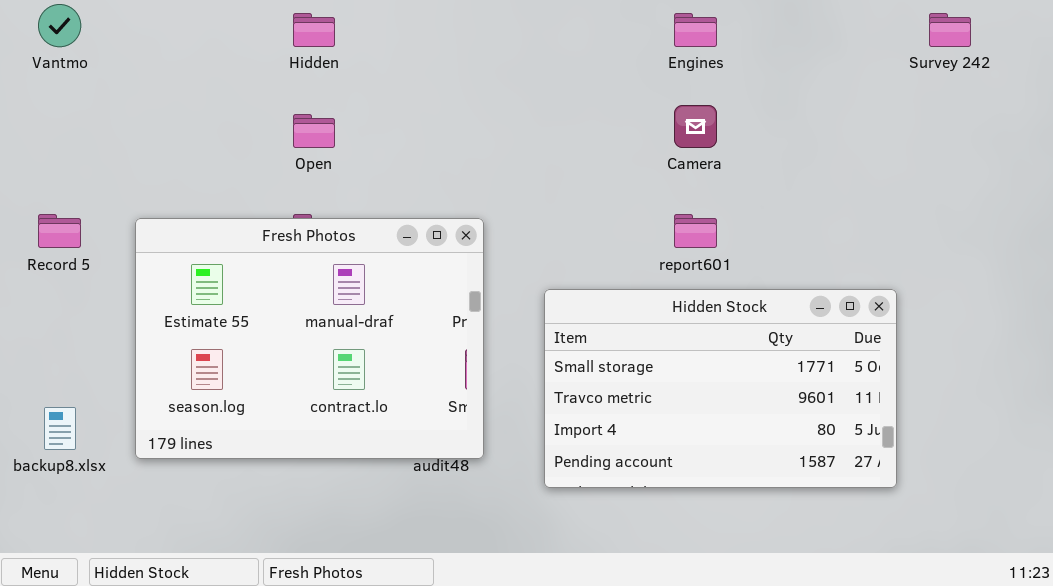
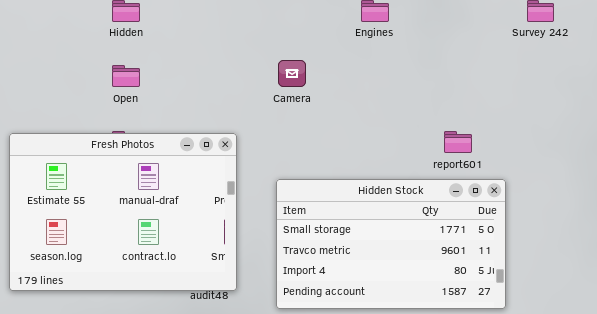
Camera: [674,105,717,148] -> [278,60,306,87], moved
report601: [674,214,717,248] -> [444,131,472,153], moved

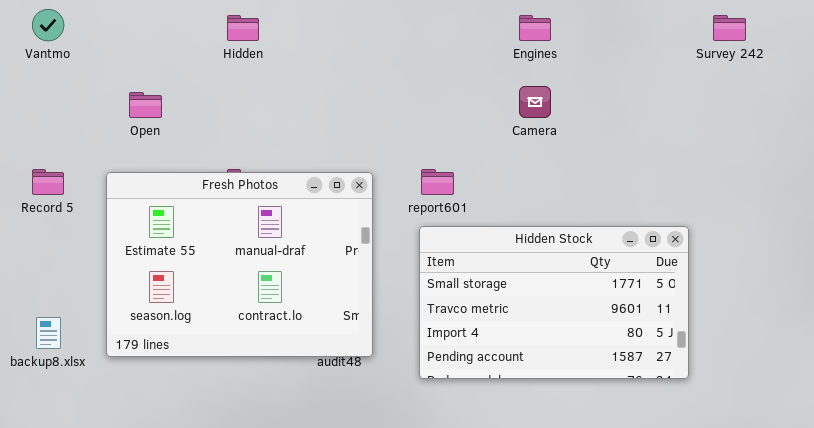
Camera: [278,60,306,87] -> [519,86,551,118], moved
Open: [112,65,140,87] -> [129,92,162,118], moved
report601: [444,131,472,153] -> [421,169,454,195], moved

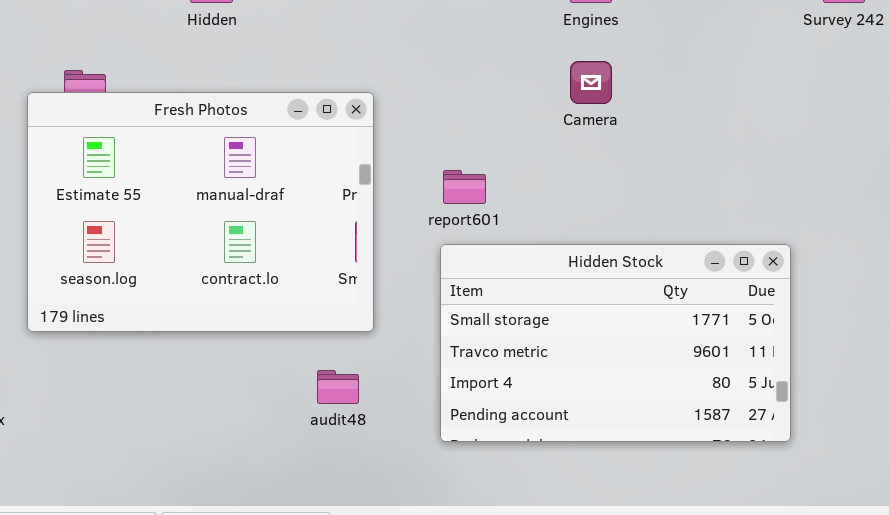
Fresh Photos: [106,172,373,357] -> [27,92,374,332], moved

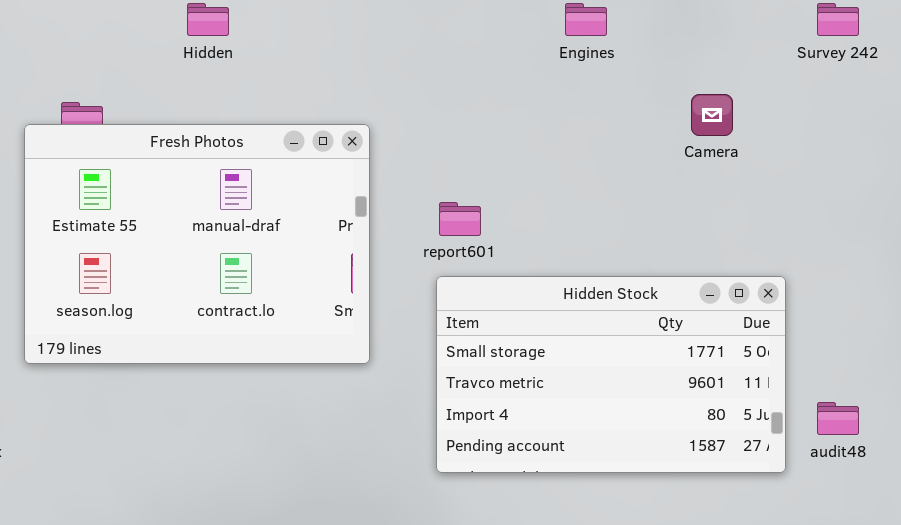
Camera: [570,61,612,104] -> [691,94,733,136], moved
audit48: [317,370,359,404] -> [817,402,859,435], moved

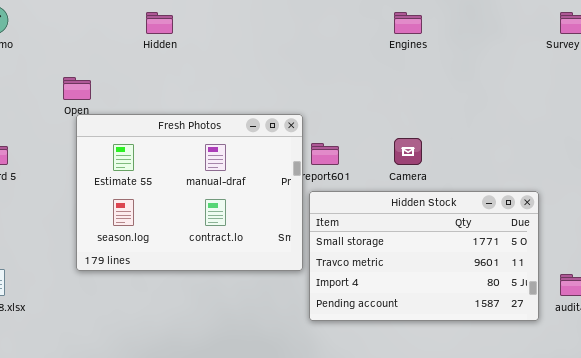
Camera: [691,94,733,136] -> [394,138,422,165], moved
Fresh Photos: [24,124,370,364] -> [76,114,303,271], moved

